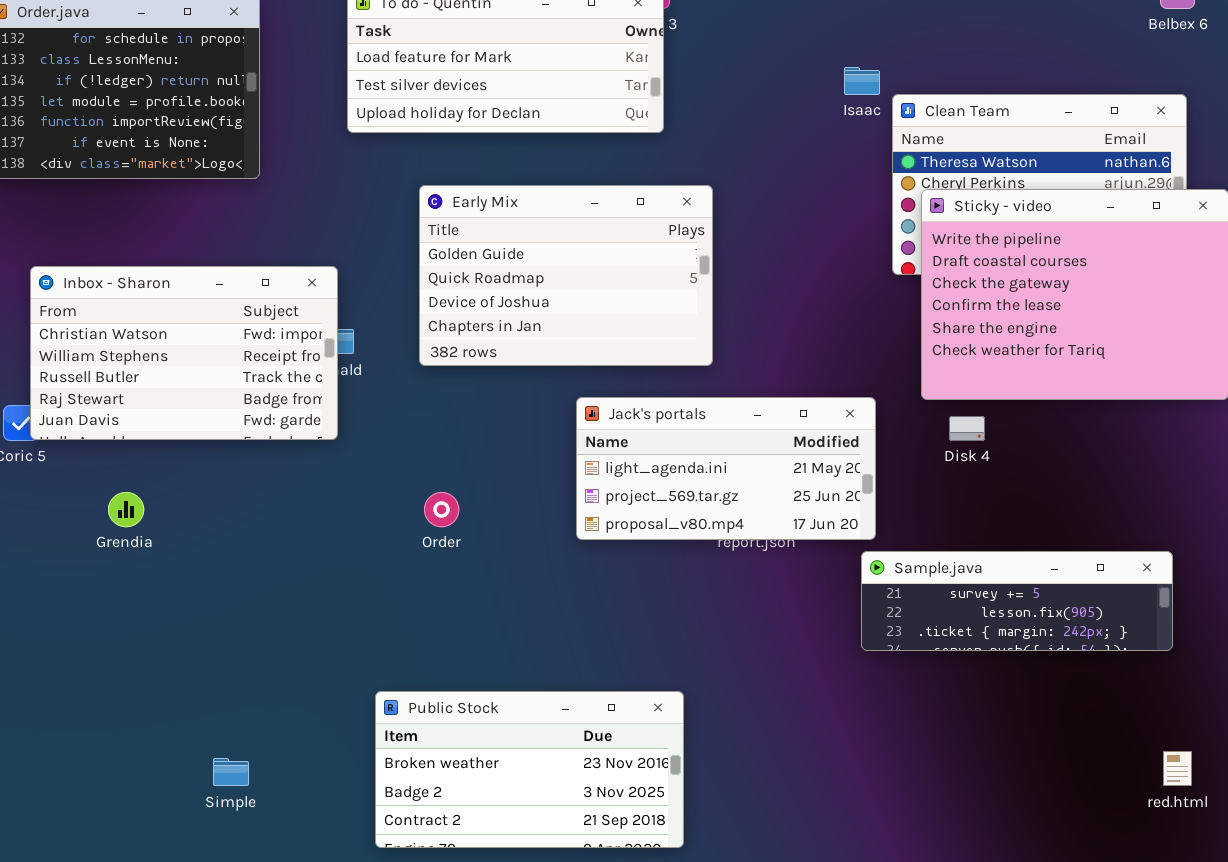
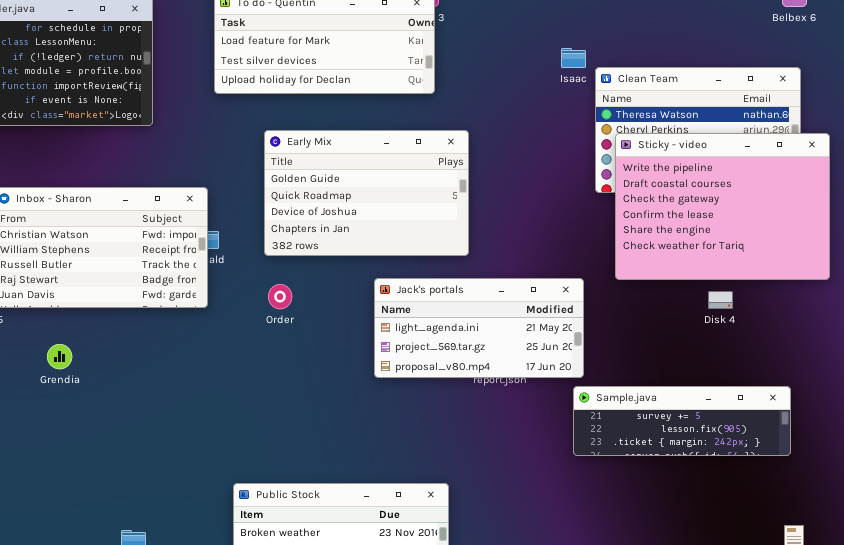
Disk 4: [949,416,985,441] -> [708,291,733,309], moved
Order: [424,492,459,527] -> [268,284,292,309], moved

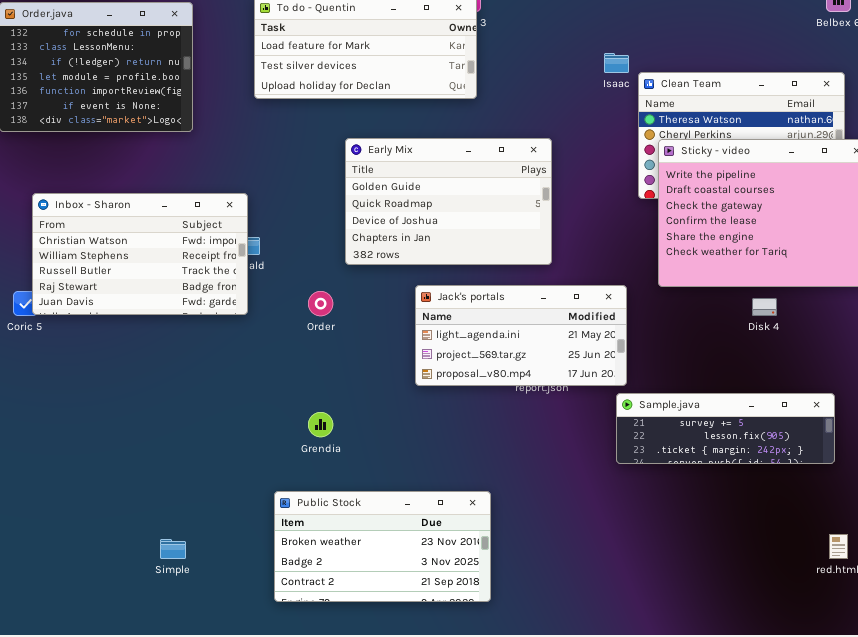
Early Mix: [264,130,469,256] -> [345,138,552,265], moved
Grendia: [47,344,72,369] -> [308,412,333,437], moved

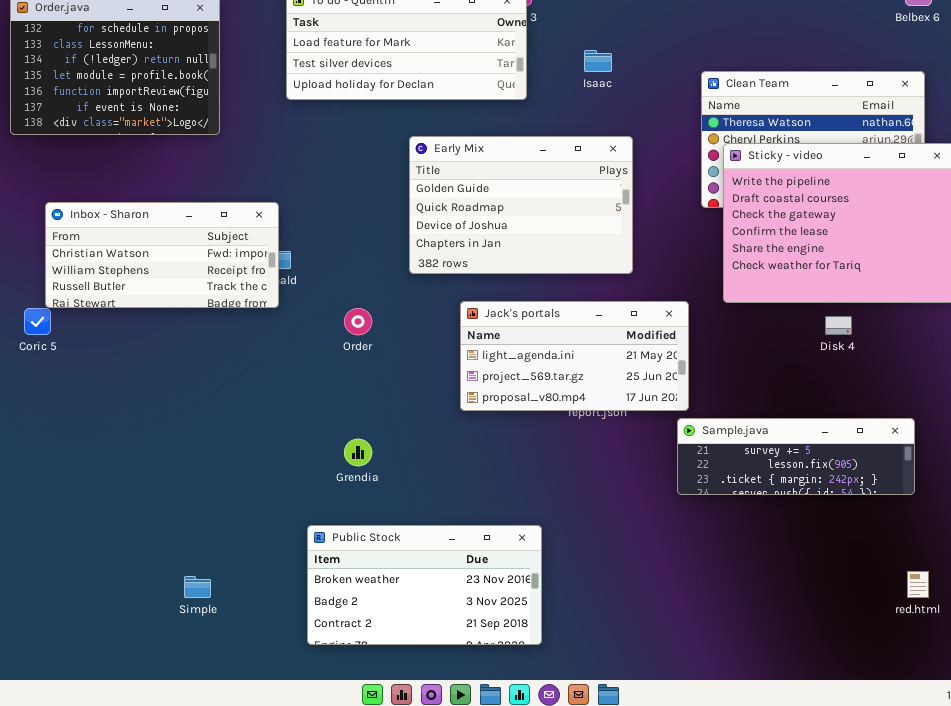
Isaac: [604,53,629,73] -> [584,50,612,72], moved
Early Mix: [345,138,552,265] -> [409,136,633,274], moved
Inbox - Sharon: [32,193,248,315] -> [45,202,279,308], resized

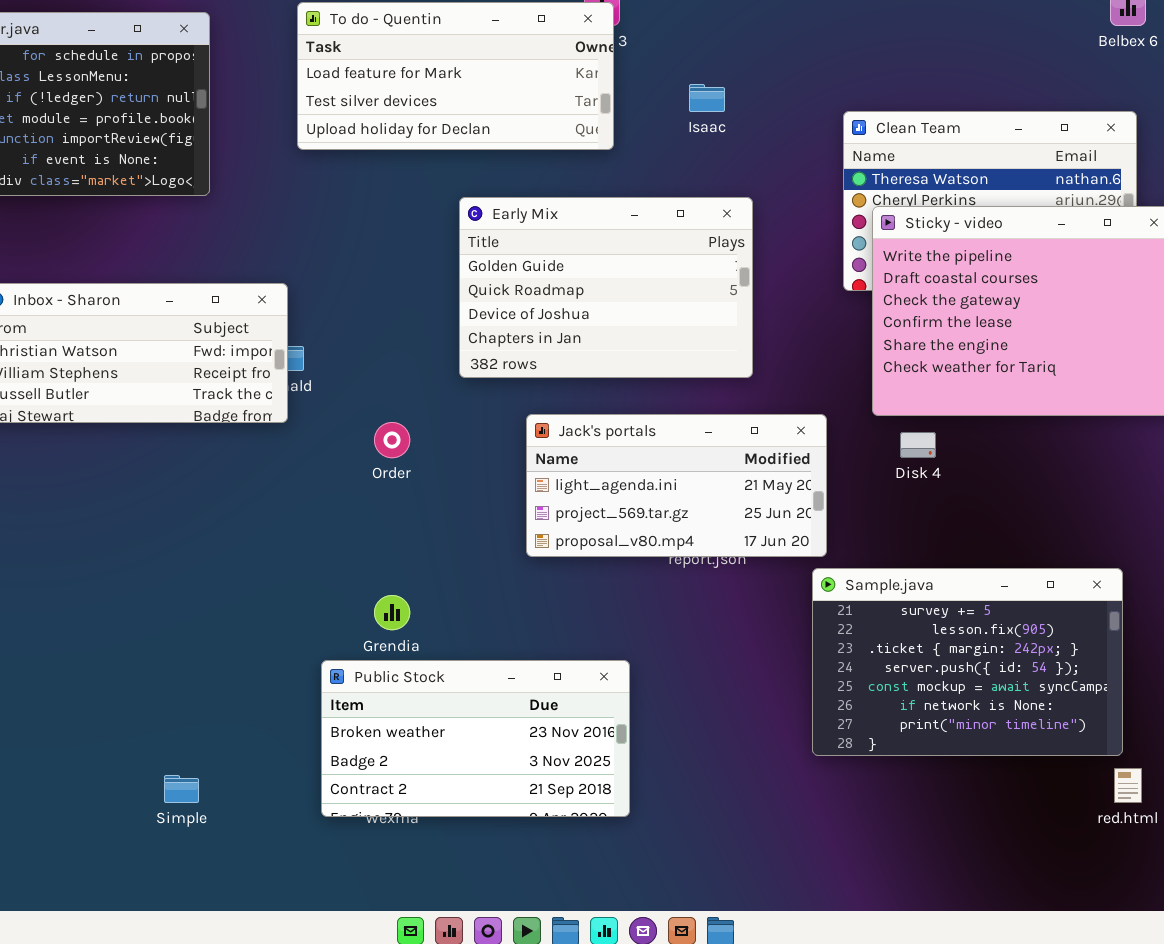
Disk 4: [825,316,852,335] -> [900,432,936,458], moved
Sample.java: [677,418,915,495] -> [812,568,1123,756], resized
Public Stock: [307,525,542,645] -> [321,660,630,817], moved

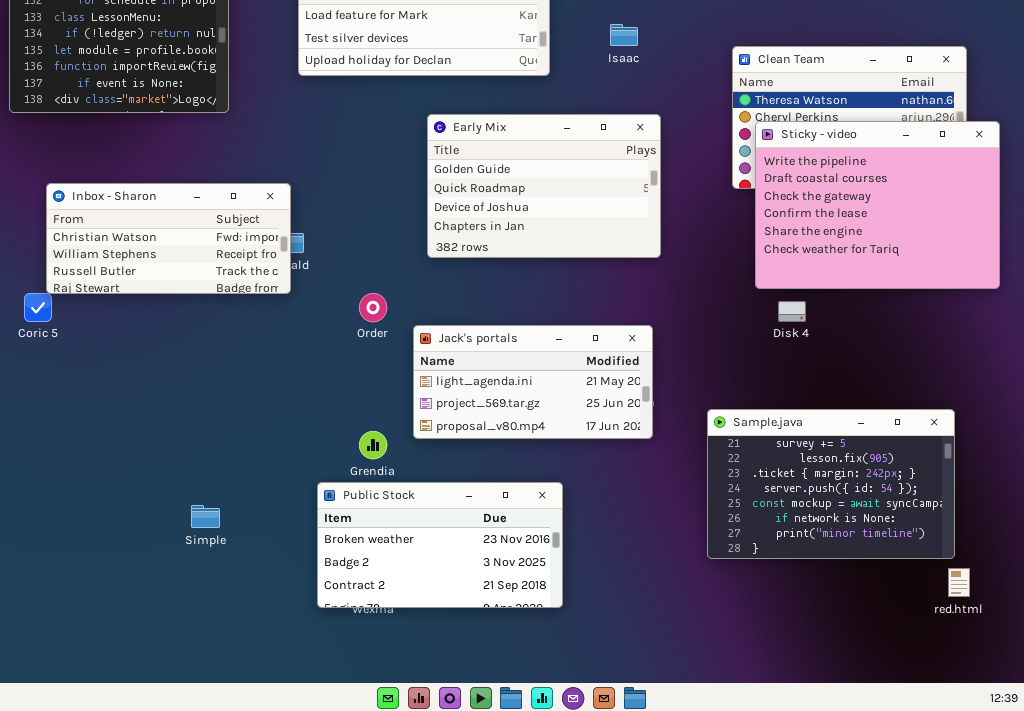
Jack's portals: [526,414,827,557] -> [413,325,653,439], moved
Simple: [164,775,199,803] -> [191,505,220,528], moved

